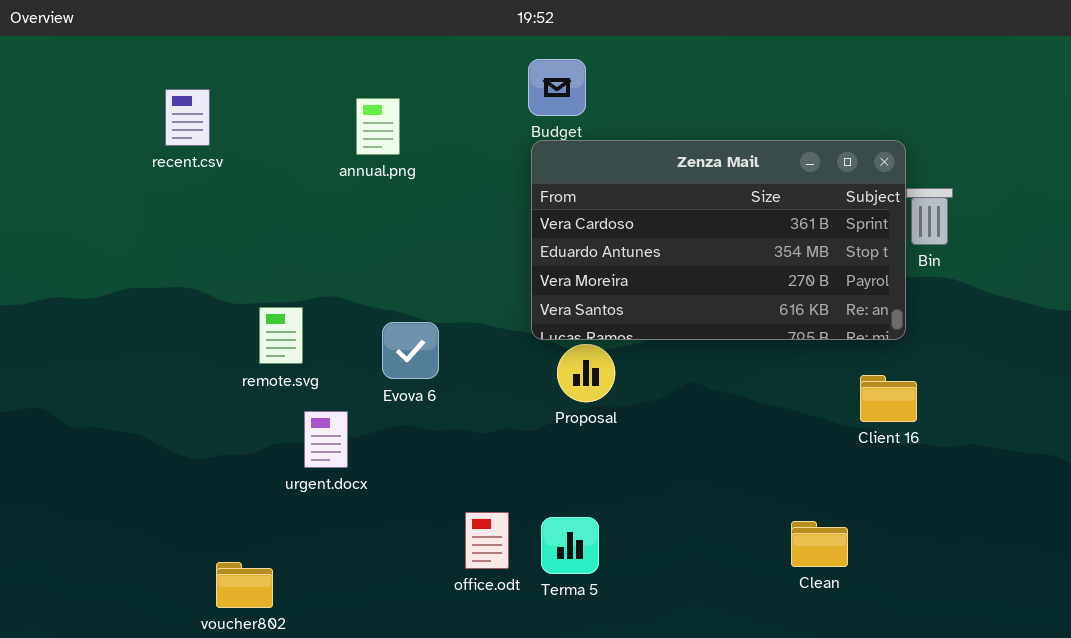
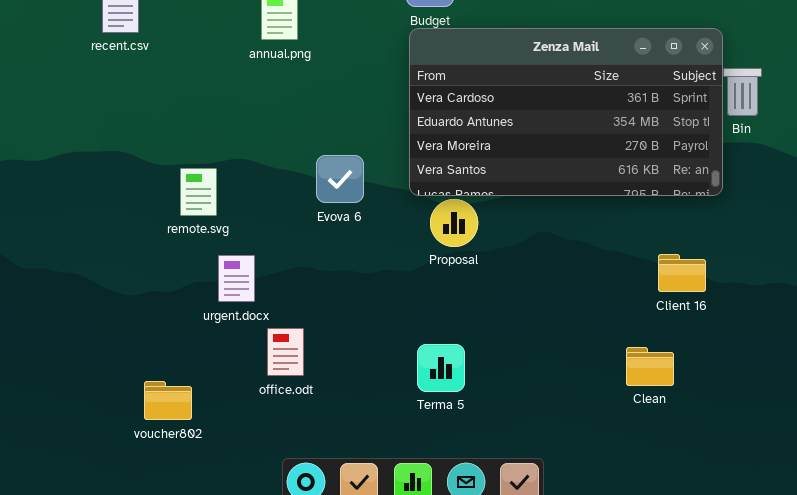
Evova 6: [382,322,439,379] -> [316,155,364,203], moved
Client 16: [860,375,917,422] -> [658,254,706,292], moved
office.odt: [465,512,509,569] -> [267,328,304,376], moved

